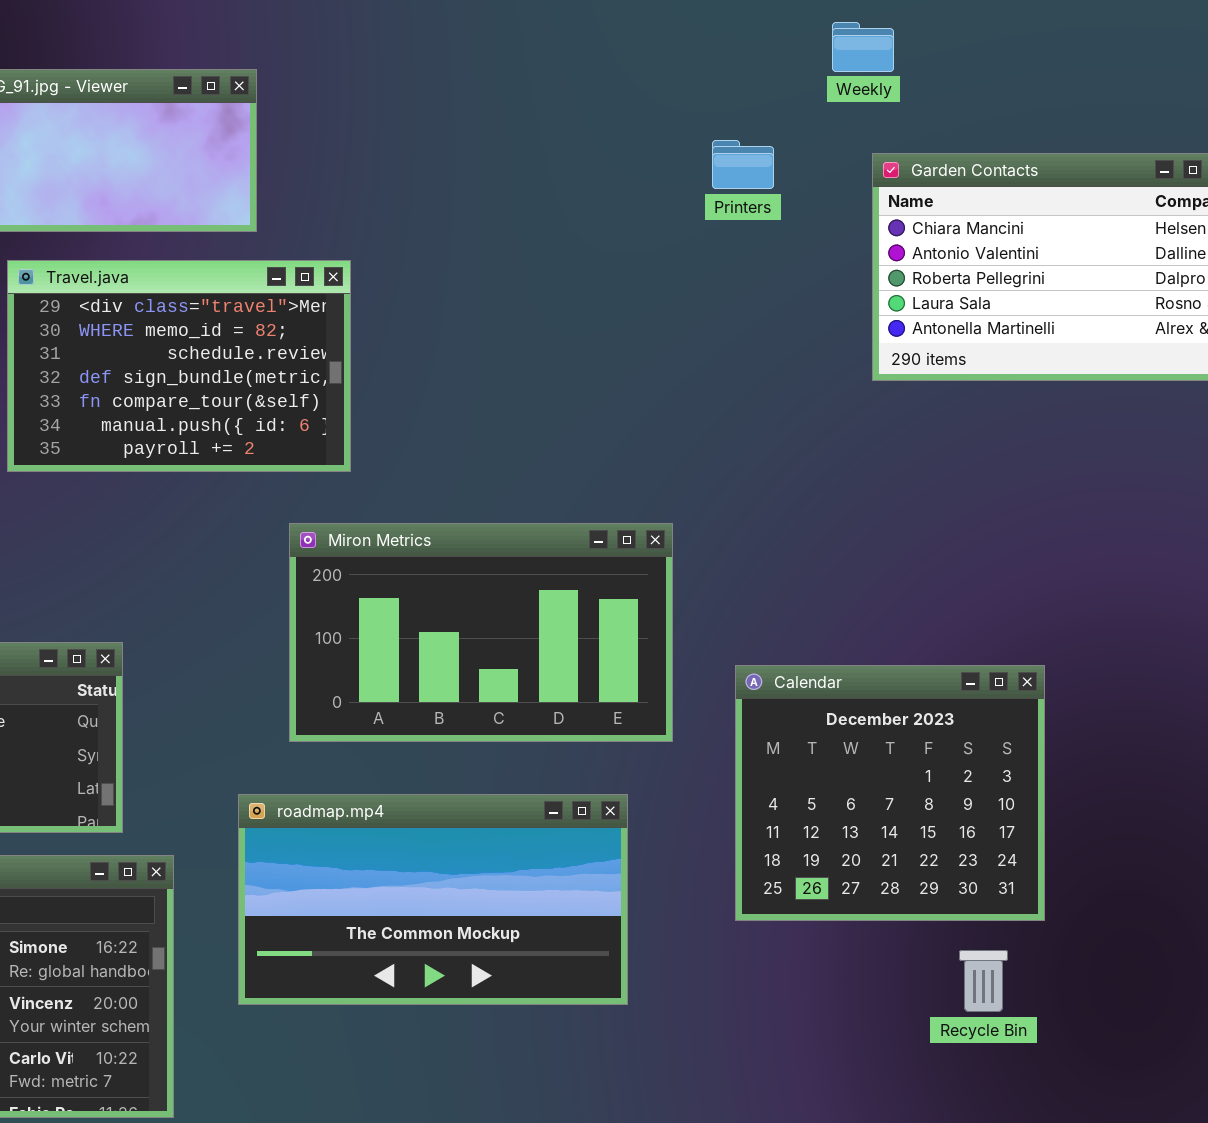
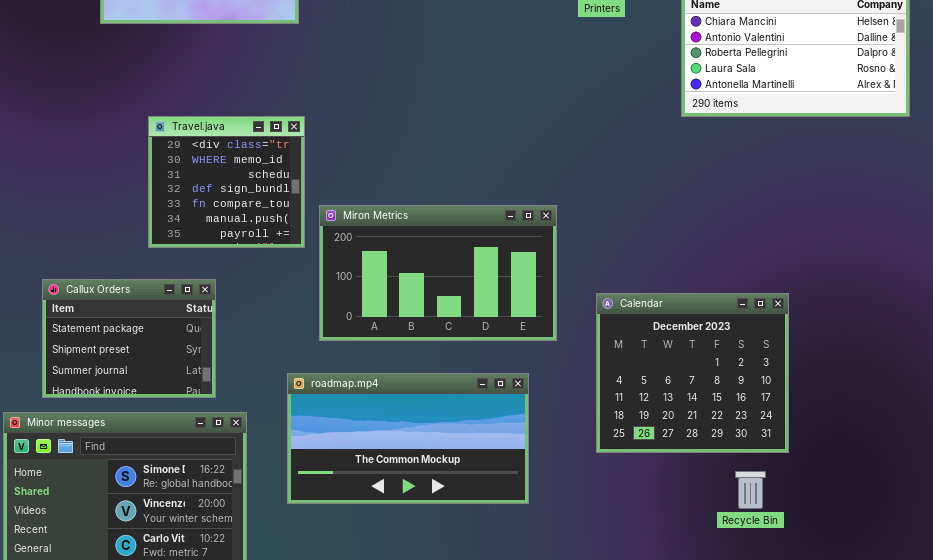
Travel.java: [7,260,351,472] -> [148,116,305,248], moved, resized

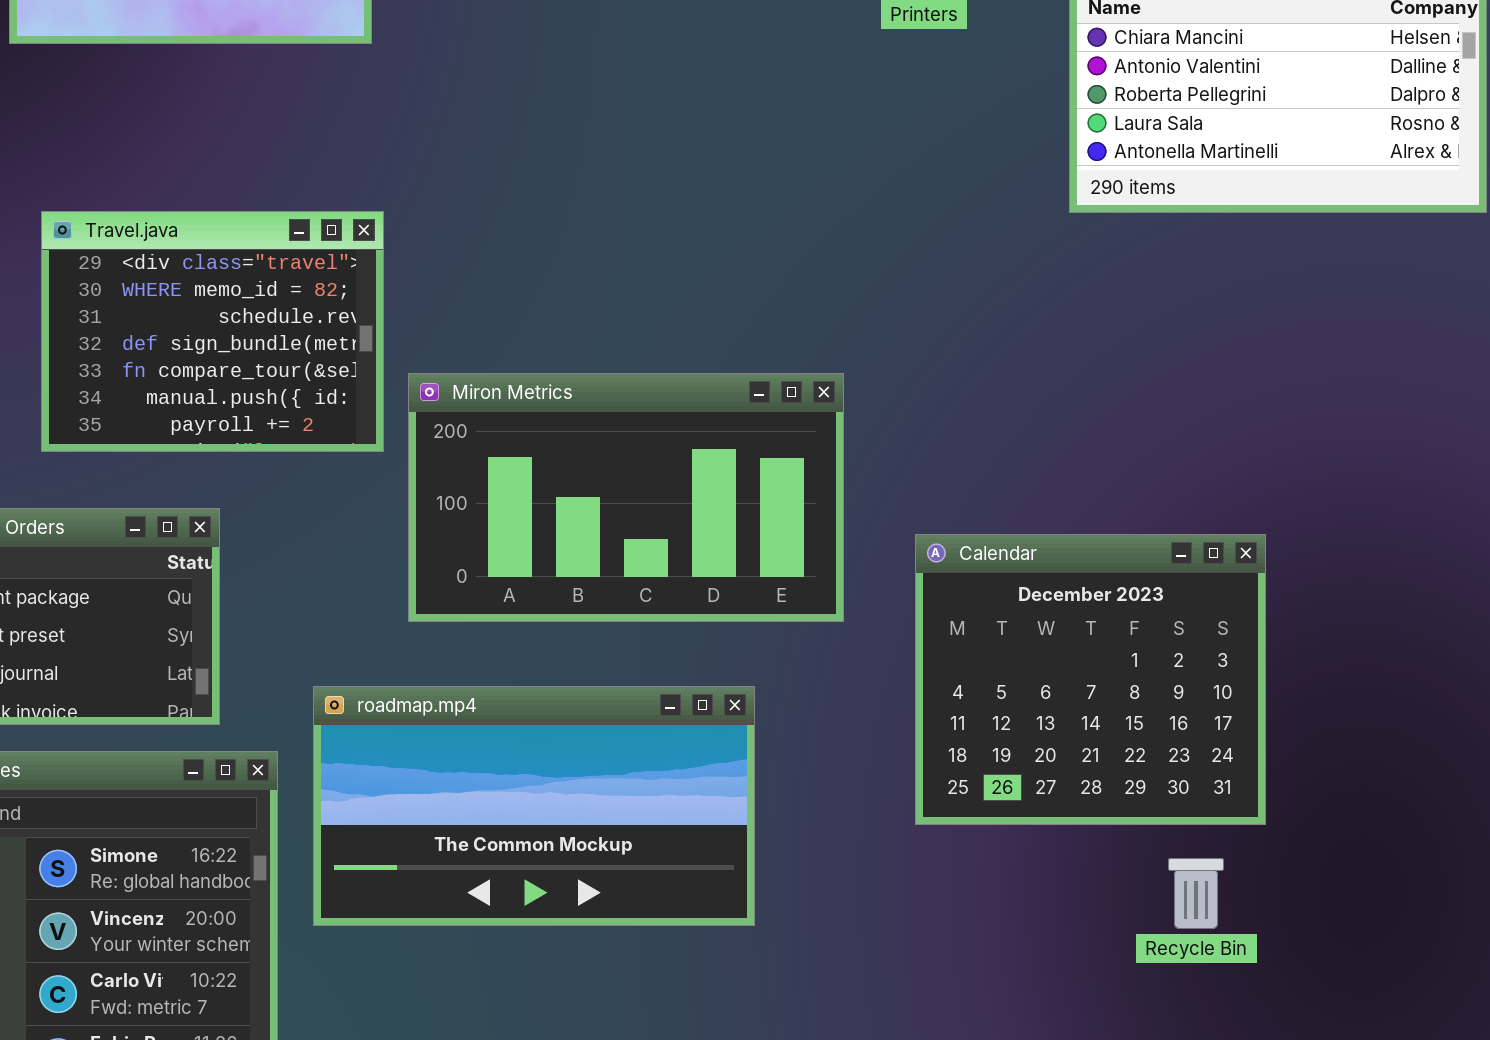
Travel.java: [148,116,305,248] -> [41,211,384,452], resized
roadmap.mp4: [287,373,529,504] -> [313,686,755,926], moved

